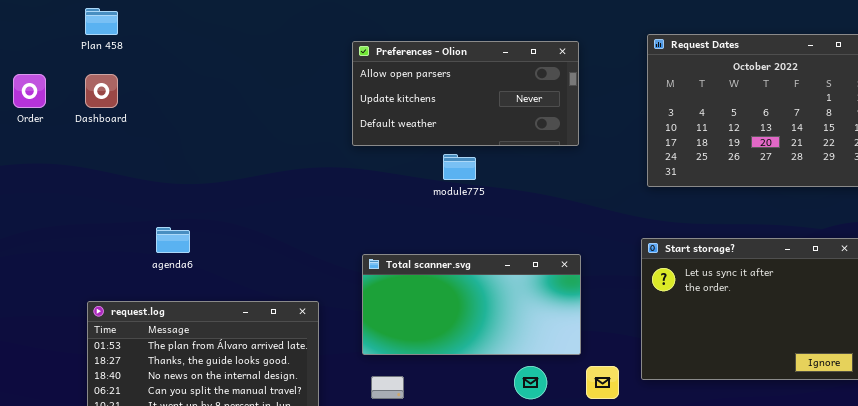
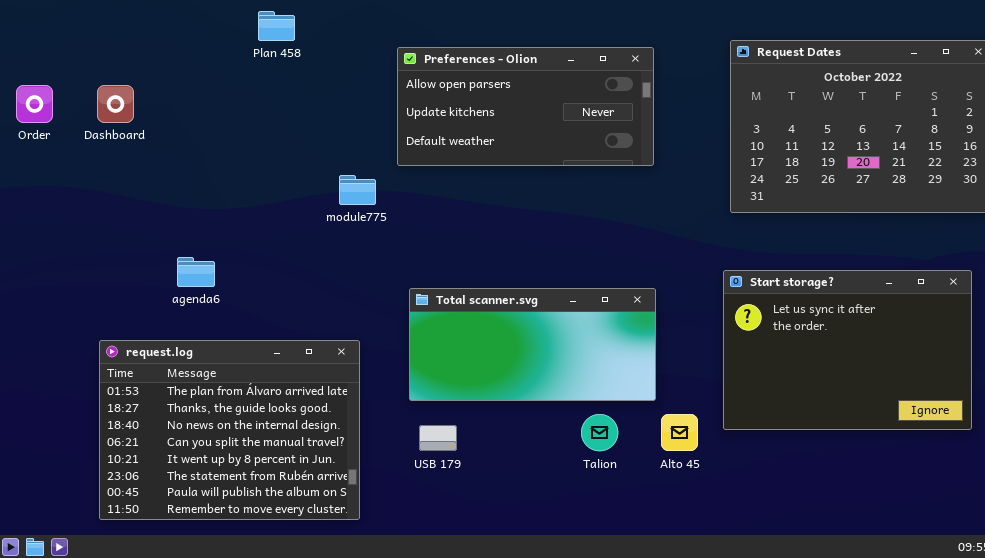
Plan 458: [85,8,118,35] -> [258,11,295,41], moved
module775: [443,154,476,180] -> [339,175,376,205], moved

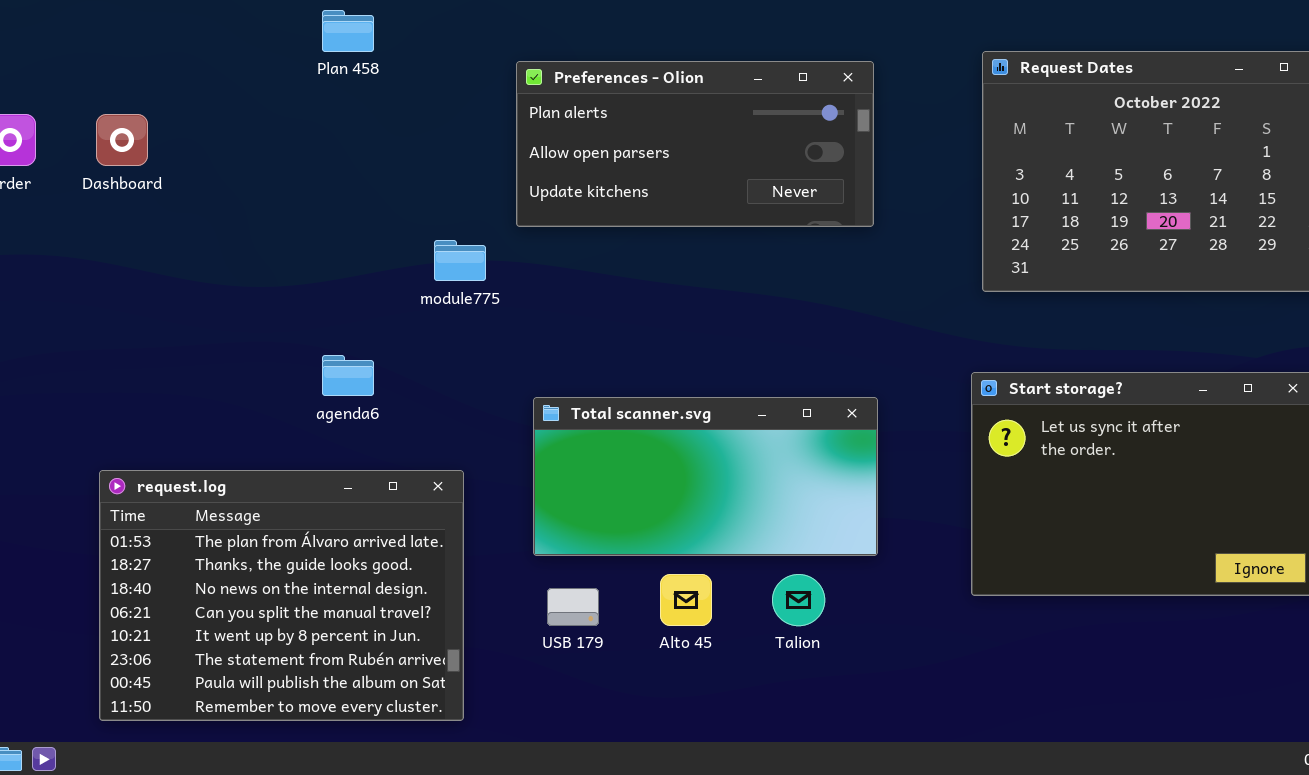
Preferences - Olion: [397,47,654,166] -> [516,61,874,227], scrolled up 1 row
agenda6: [177,257,215,287] -> [322,355,374,396], moved
Alto 45: [661,414,698,451] -> [660,574,712,626], moved

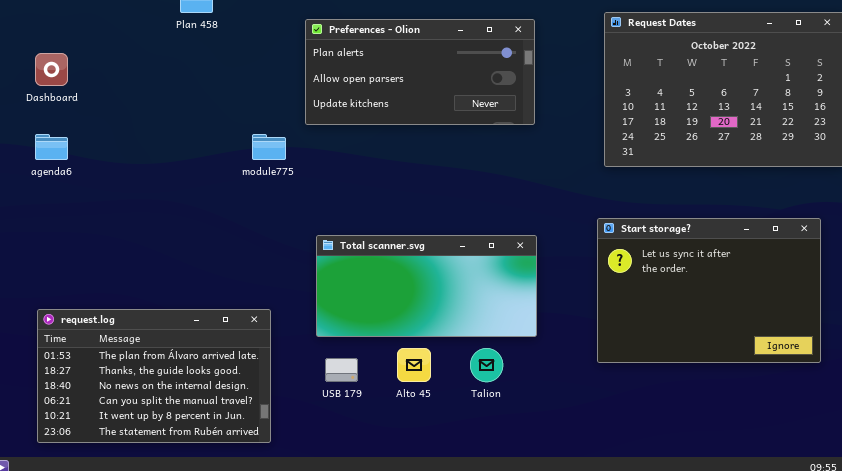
agenda6: [322,355,374,396] -> [35,134,68,160], moved
request.log: [99,470,464,721] -> [37,309,271,443], resized

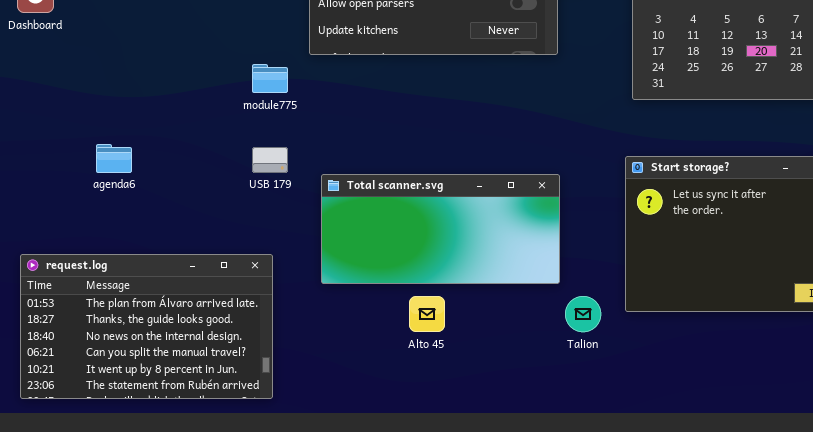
agenda6: [35,134,68,160] -> [96,144,132,173], moved
Talion: [470,348,503,382] -> [565,296,601,332], moved
USB 179: [325,358,358,382] -> [252,147,288,173], moved

